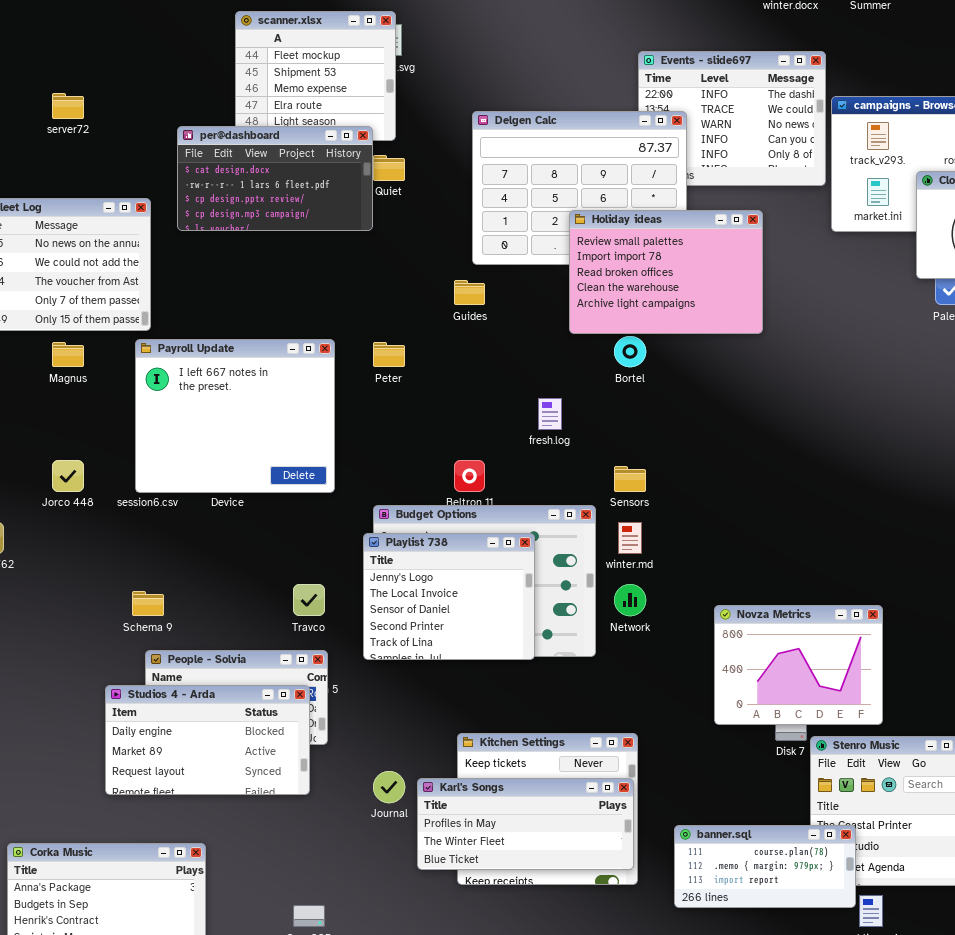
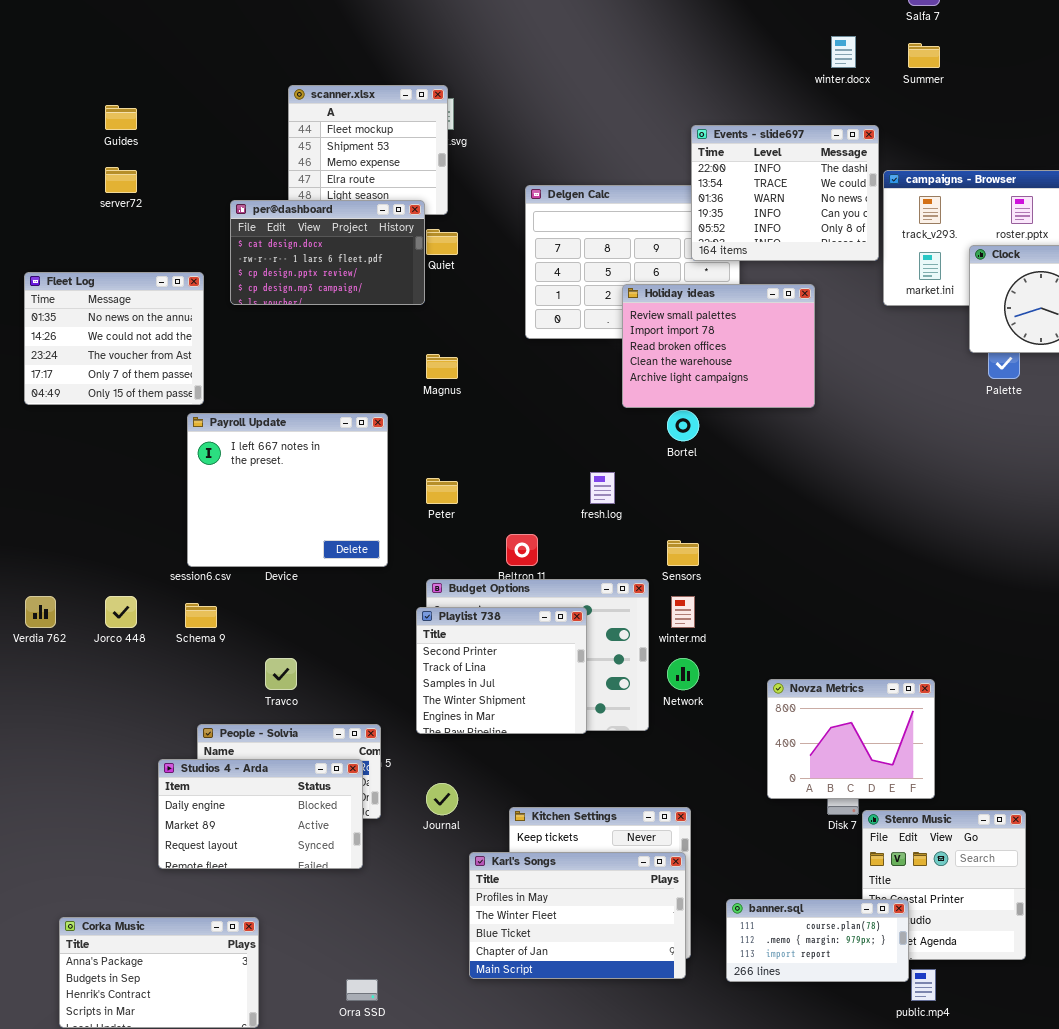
Events - slide697: [638,51,826,186] -> [691,125,879,261], raised
Guides: [454,280,485,305] -> [105,105,137,130], moved
Magnus: [52,342,84,367] -> [426,354,458,379], moved
Peter: [373,342,405,367] -> [426,478,458,504], moved
Jorco 448: [52,460,84,492] -> [105,596,137,628], moved
Playlist 738: [363,533,535,660] -> [416,607,587,734], scrolled down 3 rows
Travco: [293,584,325,616] -> [265,658,297,690], moved
Schema 9: [132,591,164,616] -> [185,603,217,628], moved
Journal: [373,771,405,803] -> [426,783,458,815], moved
Karl's Songs: [417,778,634,870] -> [469,852,686,979], resized

